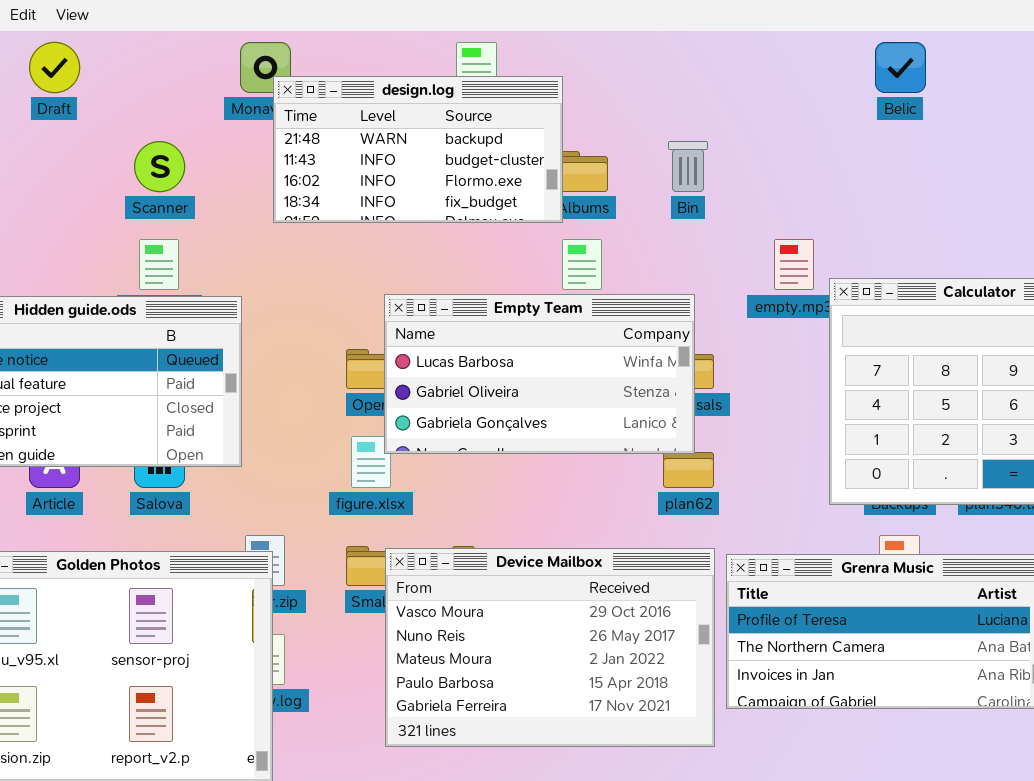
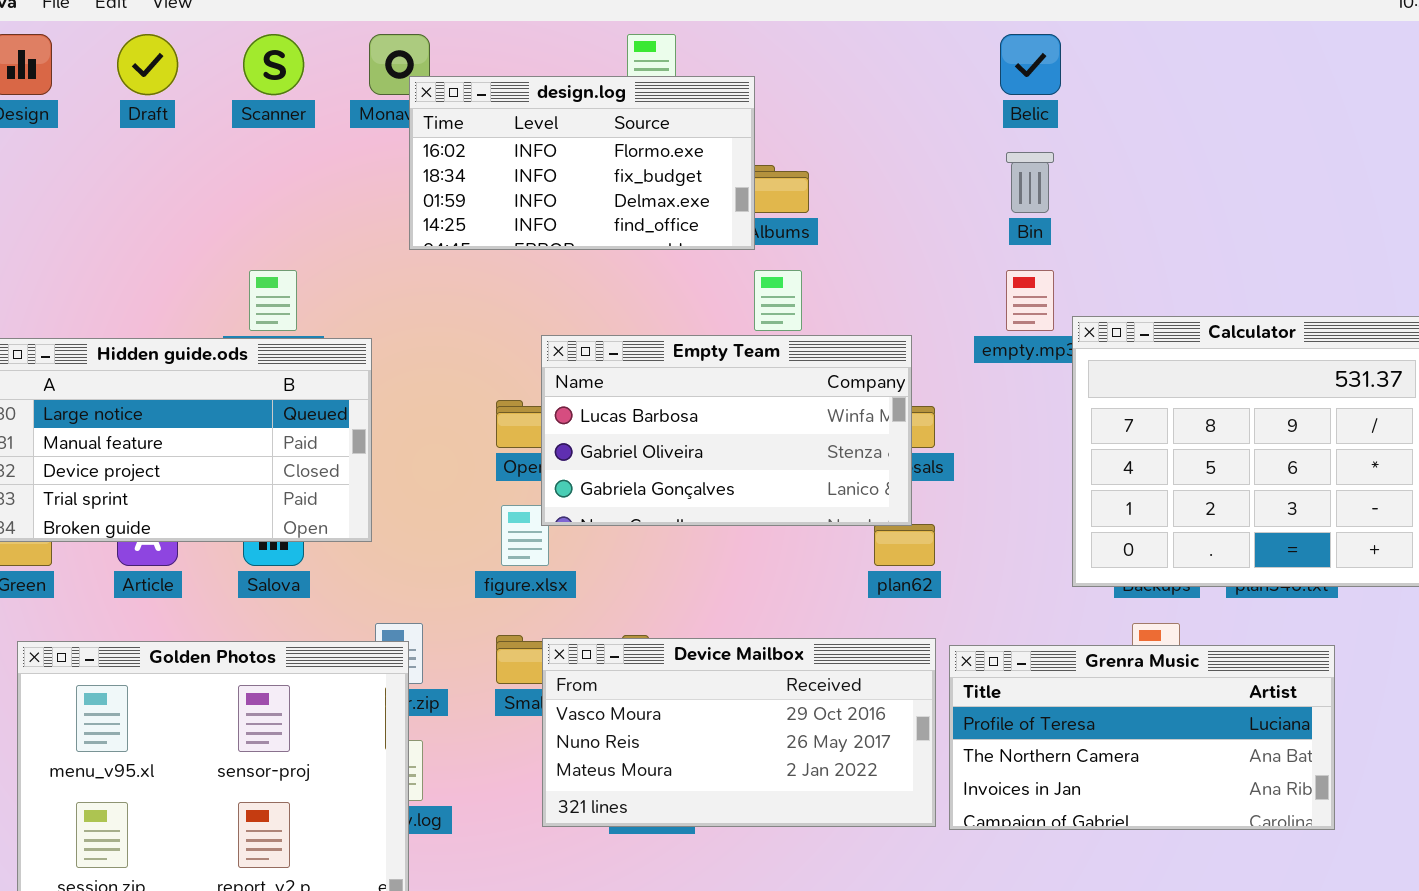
Belic: [875,42,926,93] -> [1000,34,1061,95], moved
design.log: [273,76,563,223] -> [409,76,755,250], scrolled down 2 rows
Scanner: [134,141,185,192] -> [243,34,304,95], moved
Bin: [668,141,708,192] -> [1006,152,1054,213], moved
Device Mailbox: [385,548,715,747] -> [542,638,936,827], resized

